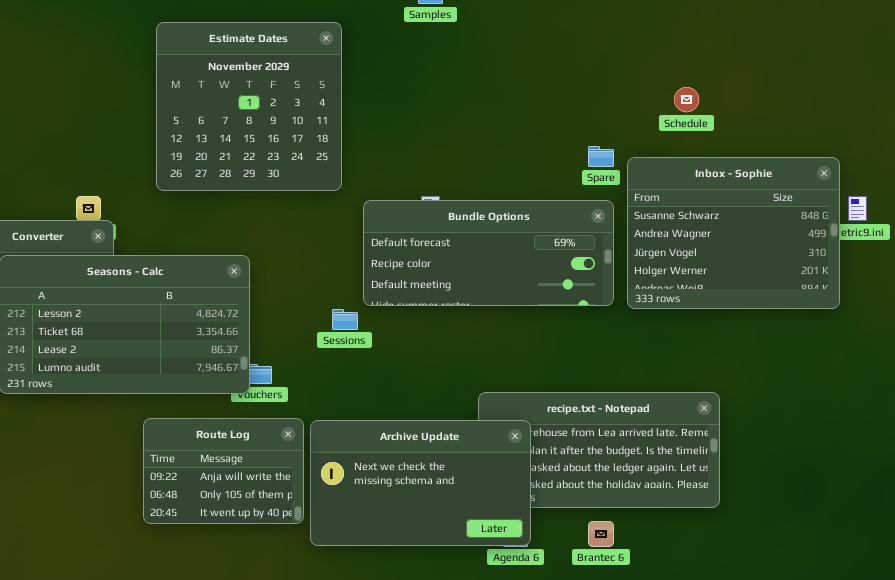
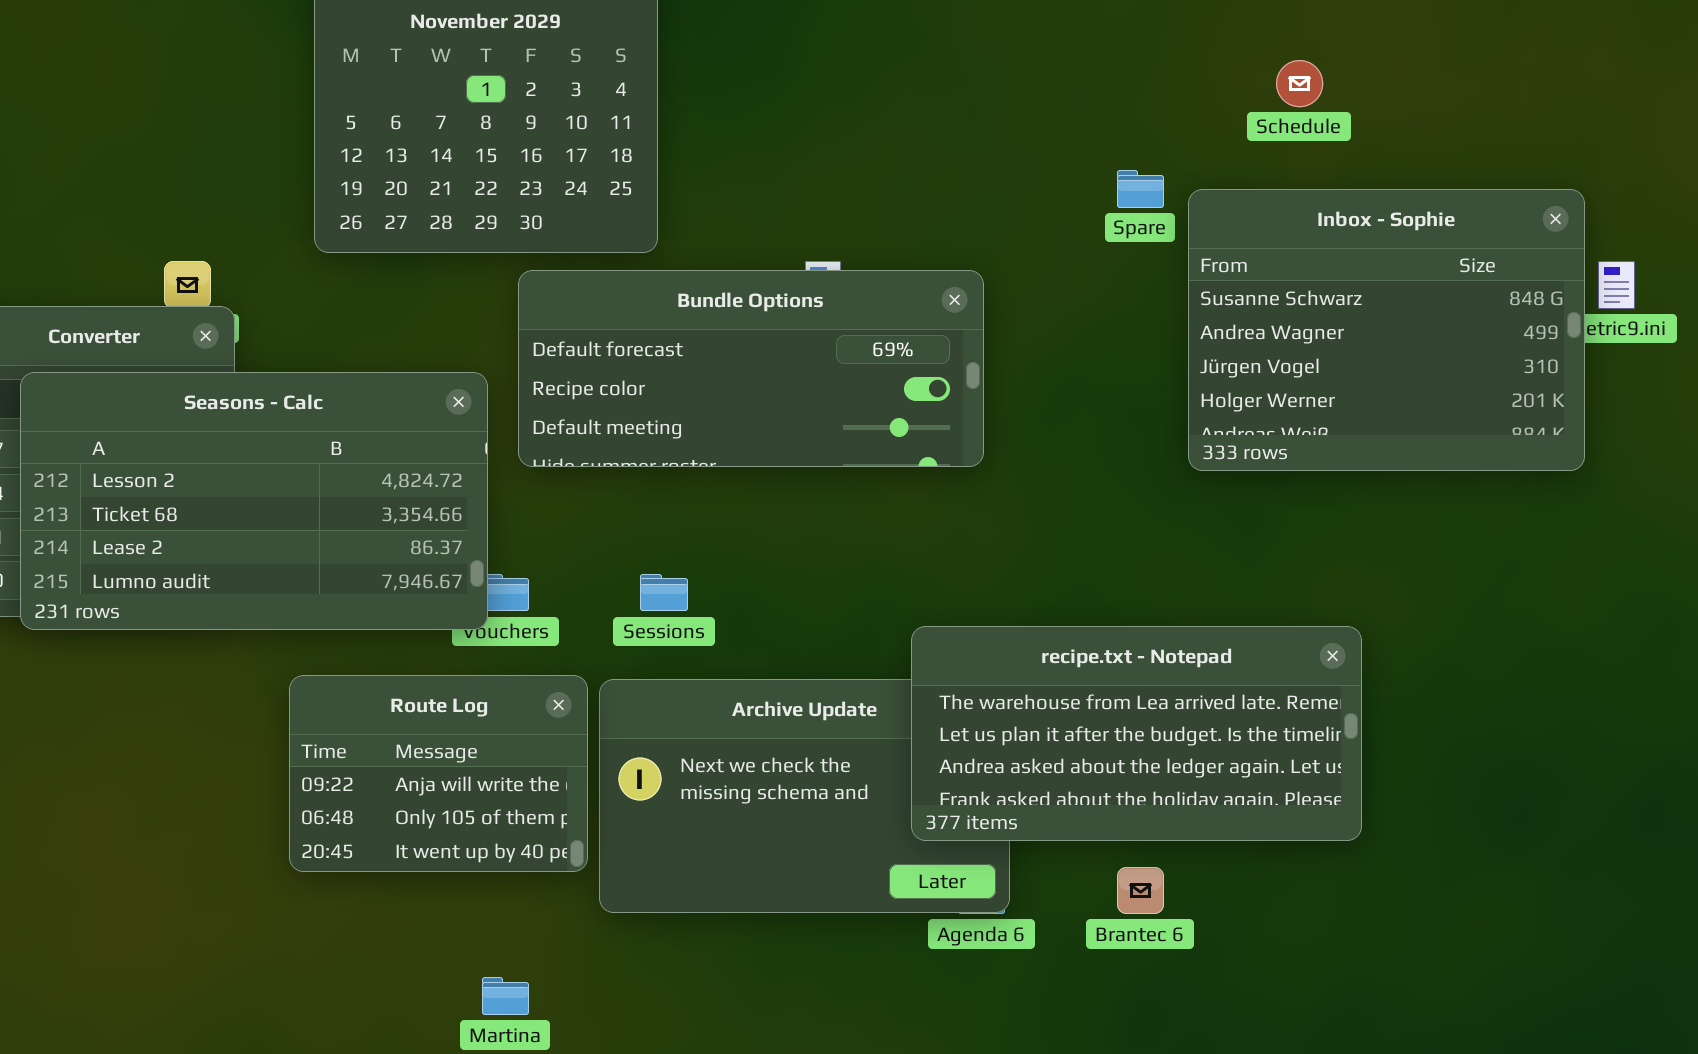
Bundle Options: [363,200,614,306] -> [518,270,984,467], moved
Sessions: [332,309,358,330] -> [640,574,688,611], moved
recipe.txt - Notepad: [478,392,720,508] -> [911,626,1362,841], raised

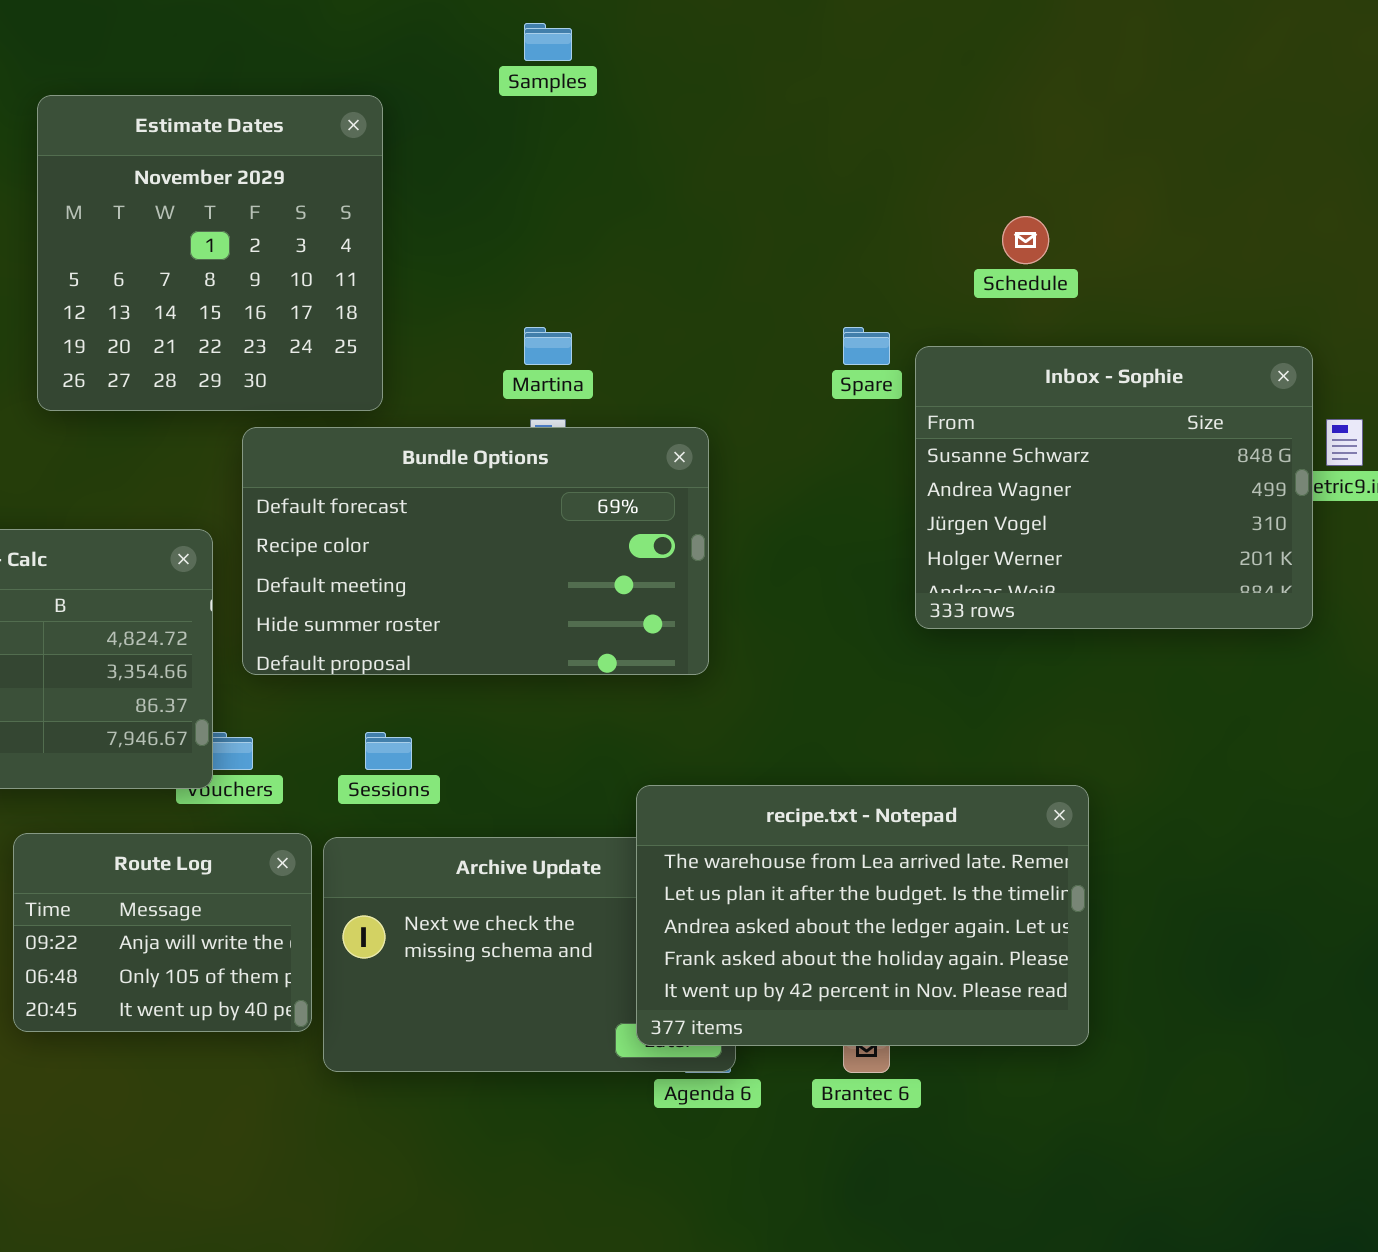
Bundle Options: [518,270,984,467] -> [242,427,709,675], resized
recipe.txt - Notepad: [911,626,1362,841] -> [636,785,1089,1046], resized
Martina: [482,977,529,1015] -> [524,327,572,365], moved

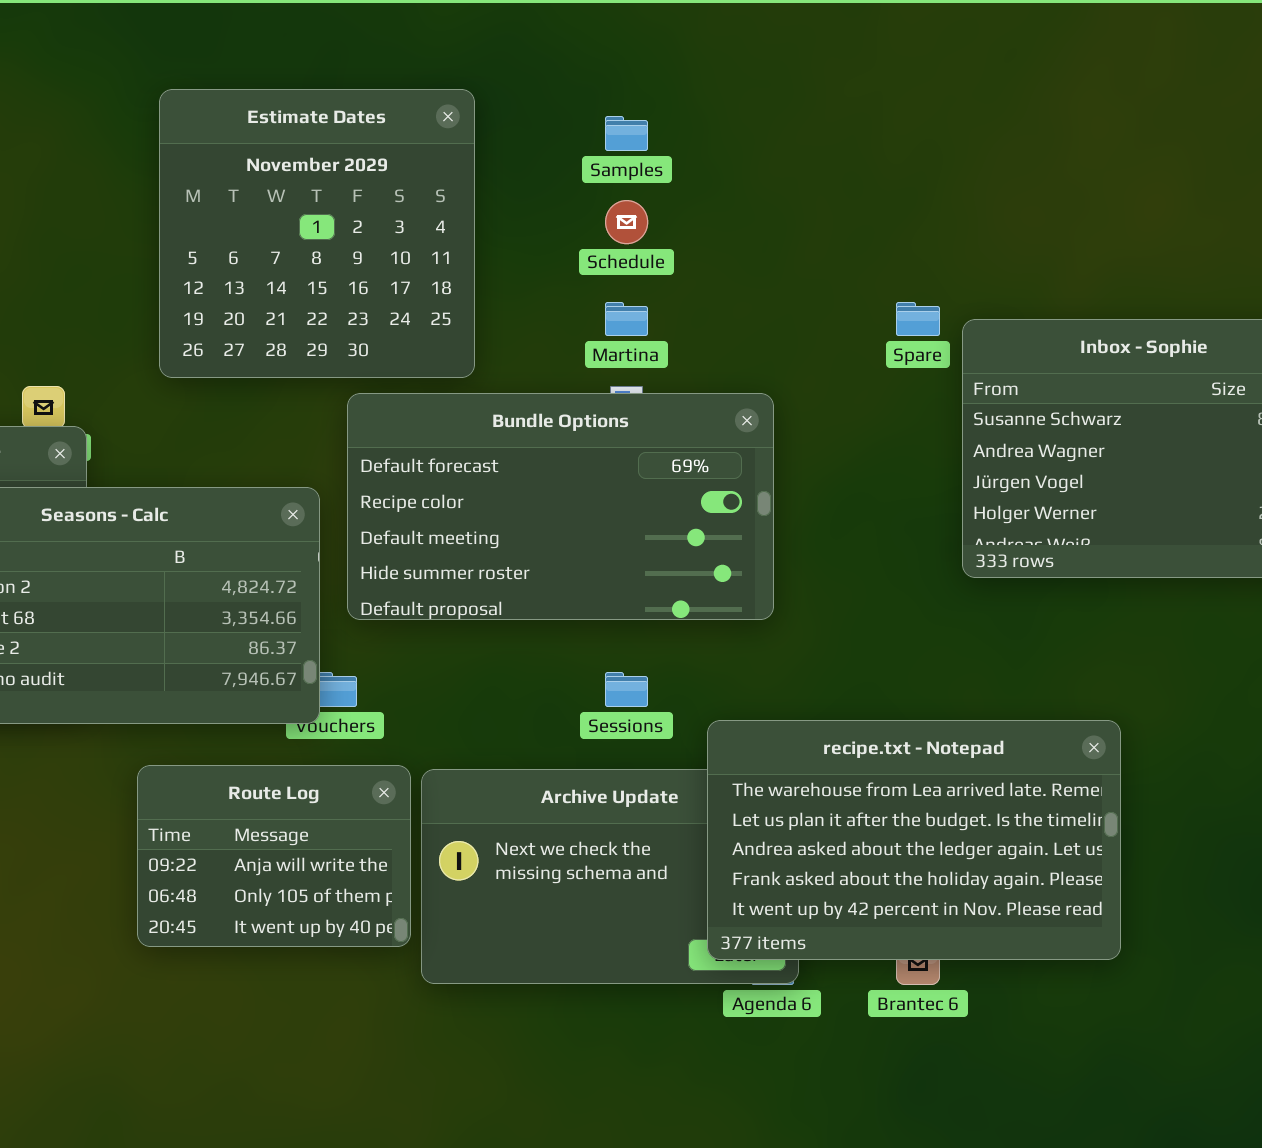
Samples: [524,23,572,61] -> [605,116,648,151], moved
Schedule: [1002,216,1049,264] -> [605,200,648,244], moved
Sessions: [365,732,412,770] -> [605,672,648,707], moved

